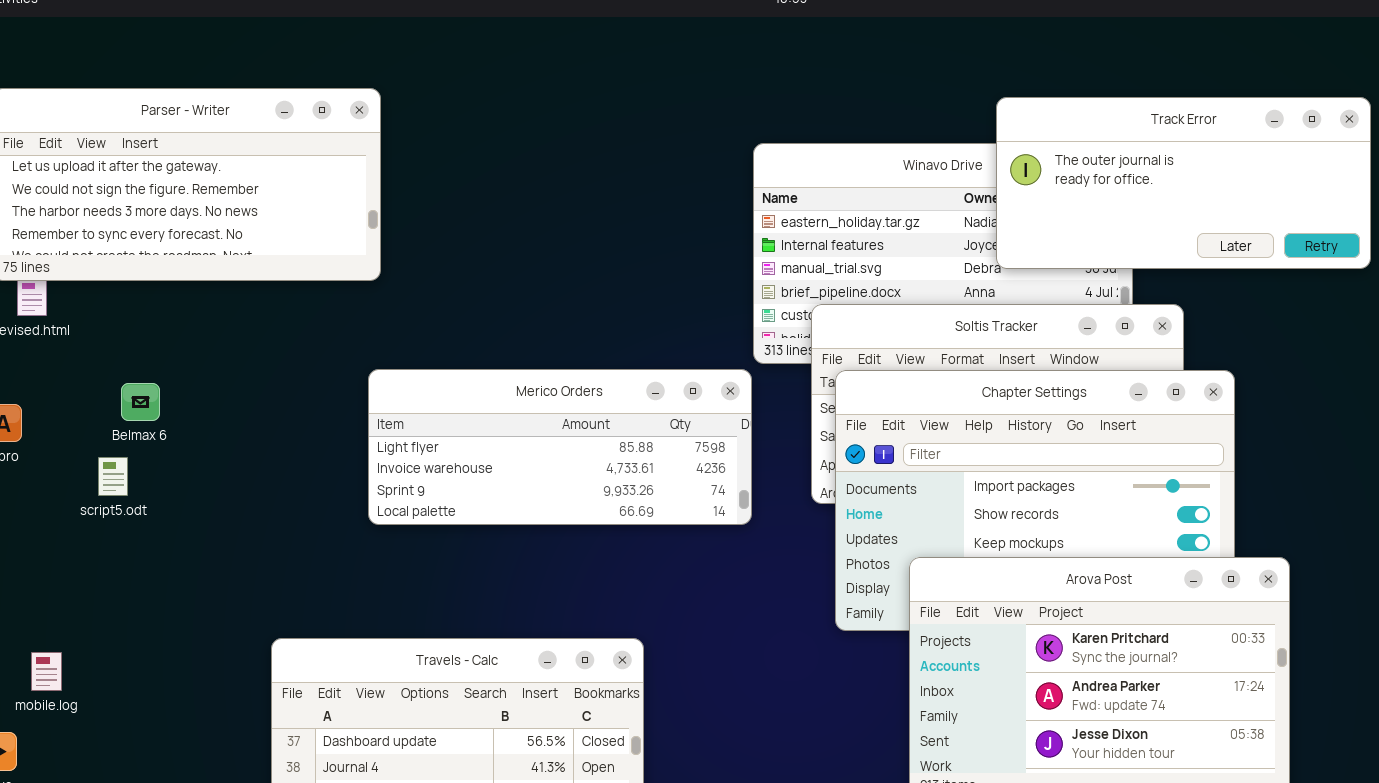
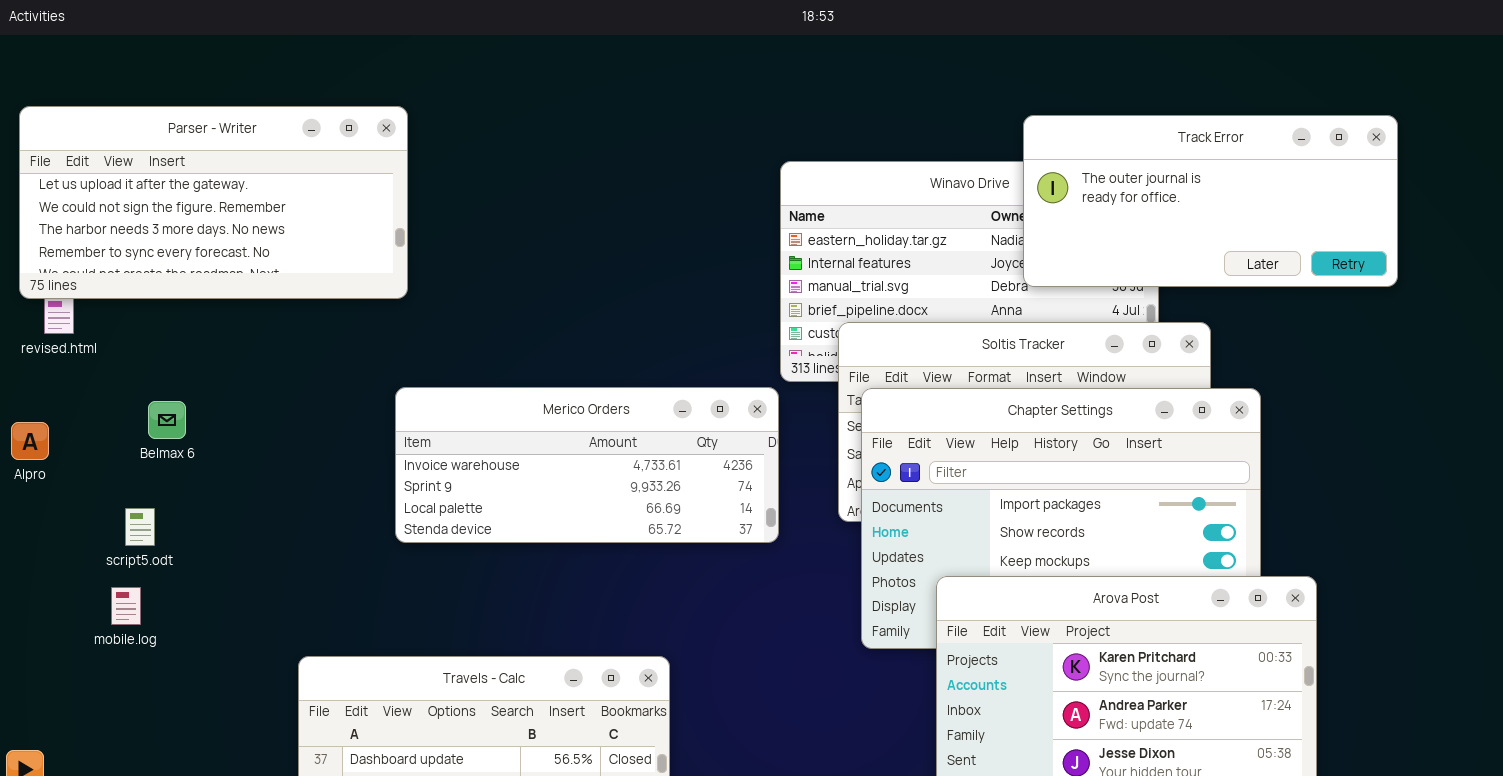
Merico Orders: [368,369,752,525] -> [395,387,779,543], scrolled down 1 row
script5.odt: [98,457,128,496] -> [125,508,155,546], moved
mobile.log: [31,652,62,691] -> [111,587,141,625], moved

